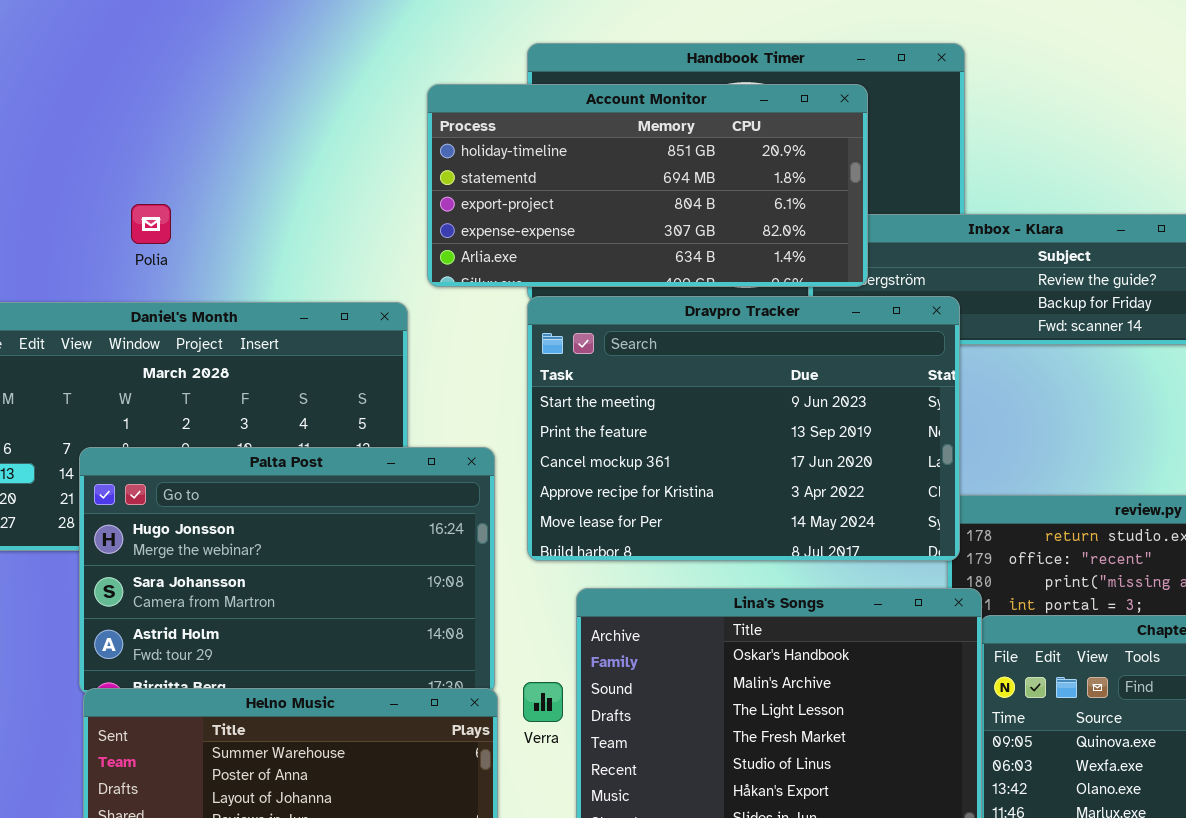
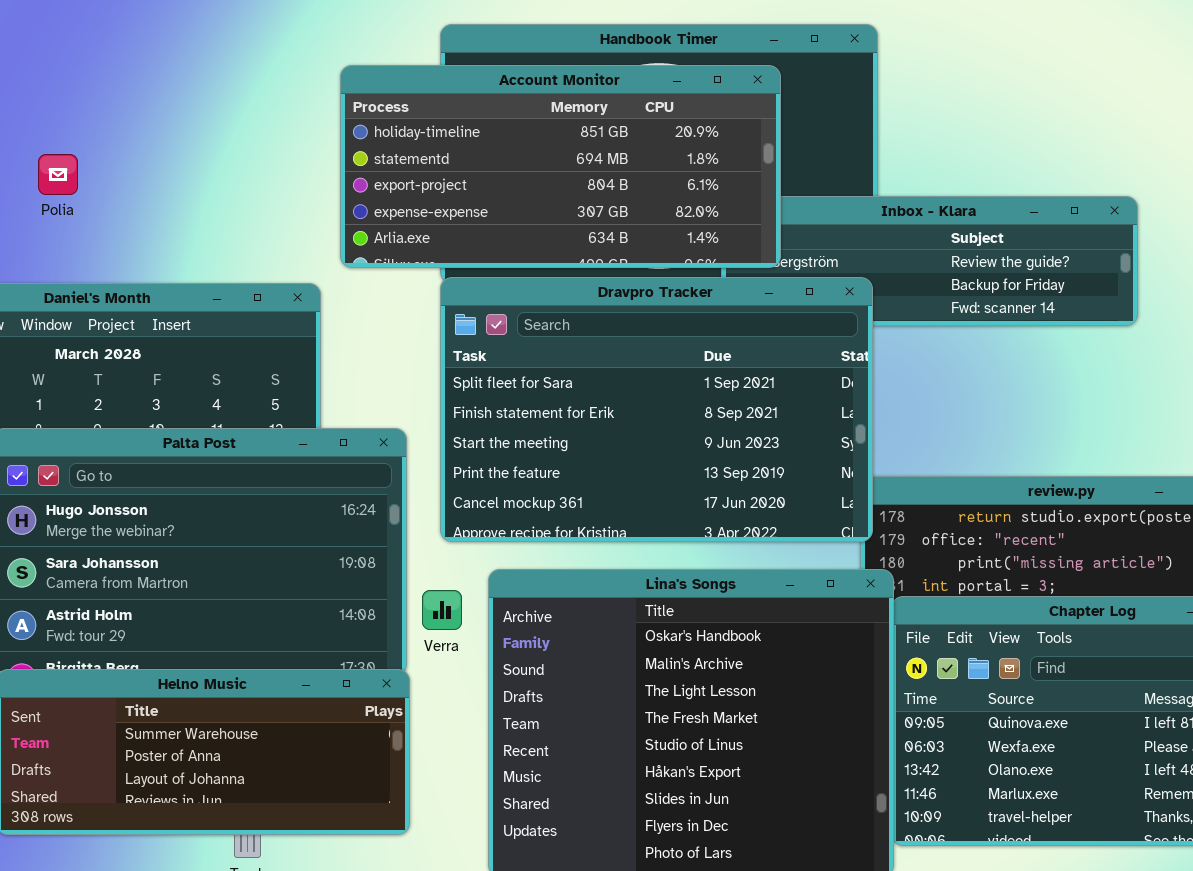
Polia: [131,204,171,244] -> [38,154,78,195], moved
Dravpro Tracker: [527,296,960,561] -> [440,277,873,542], scrolled up 2 rows
Verra: [523,682,563,722] -> [422,590,462,630], moved

